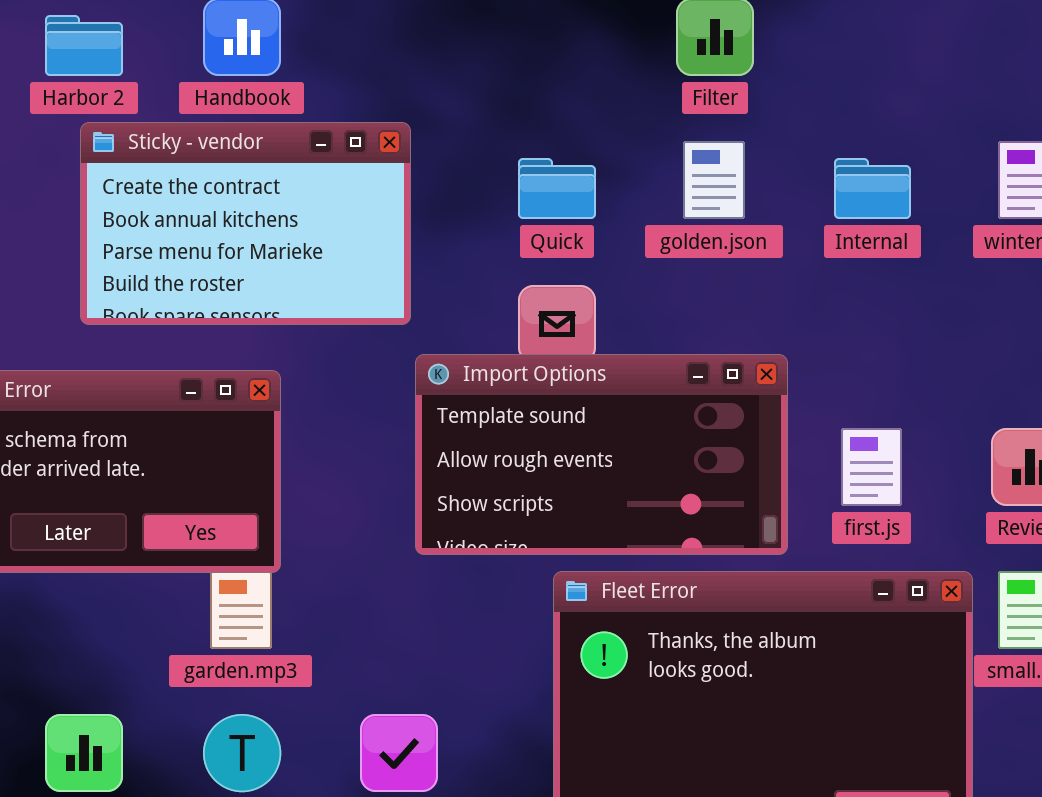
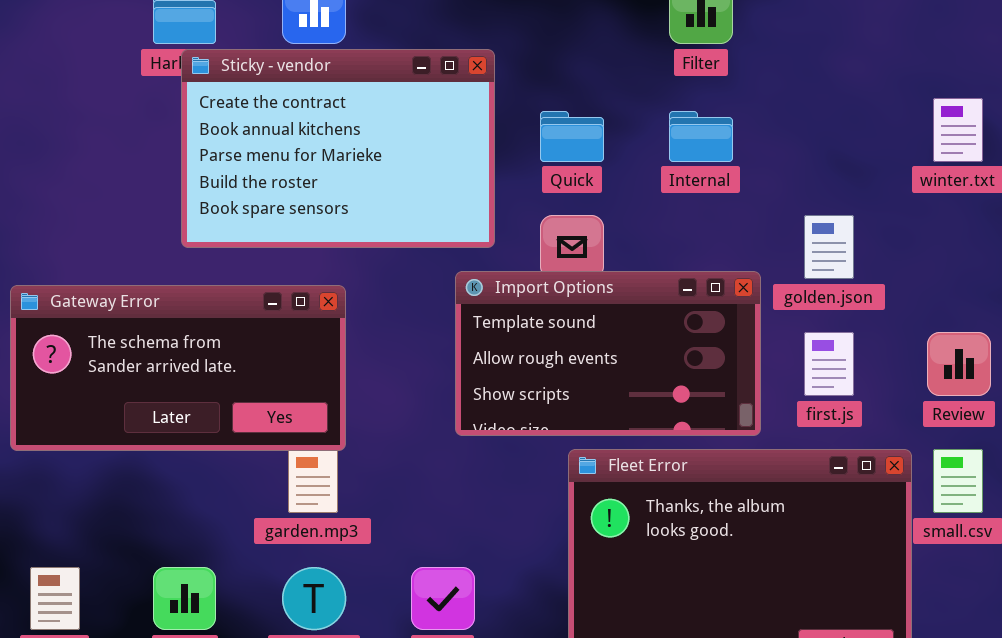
Sticky - vendor: [80,122,411,325] -> [181,49,495,248], resized
golden.json: [683,141,745,219] -> [804,215,854,279], moved
Internal: [834,158,911,219] -> [669,111,733,162], moved

